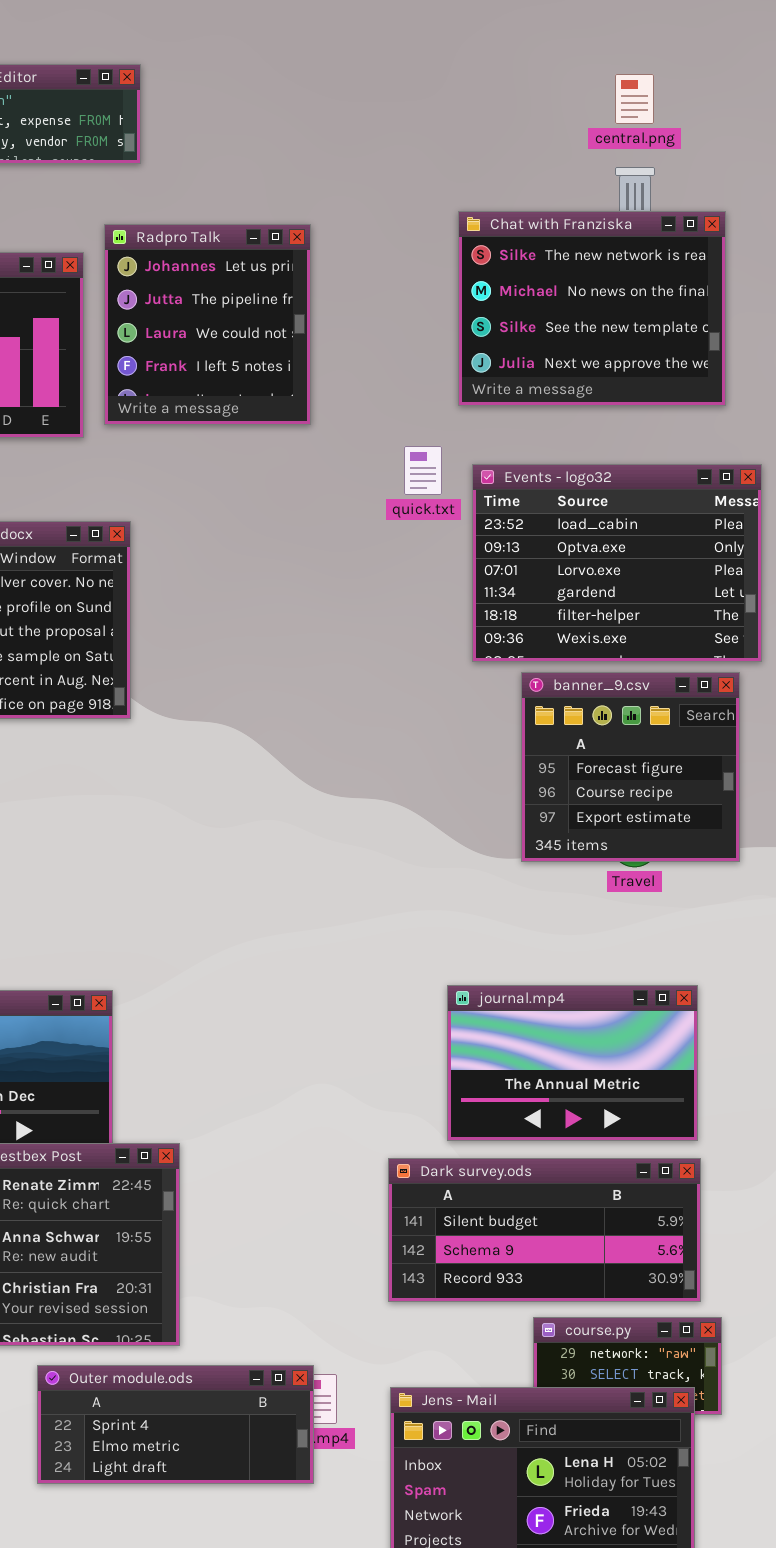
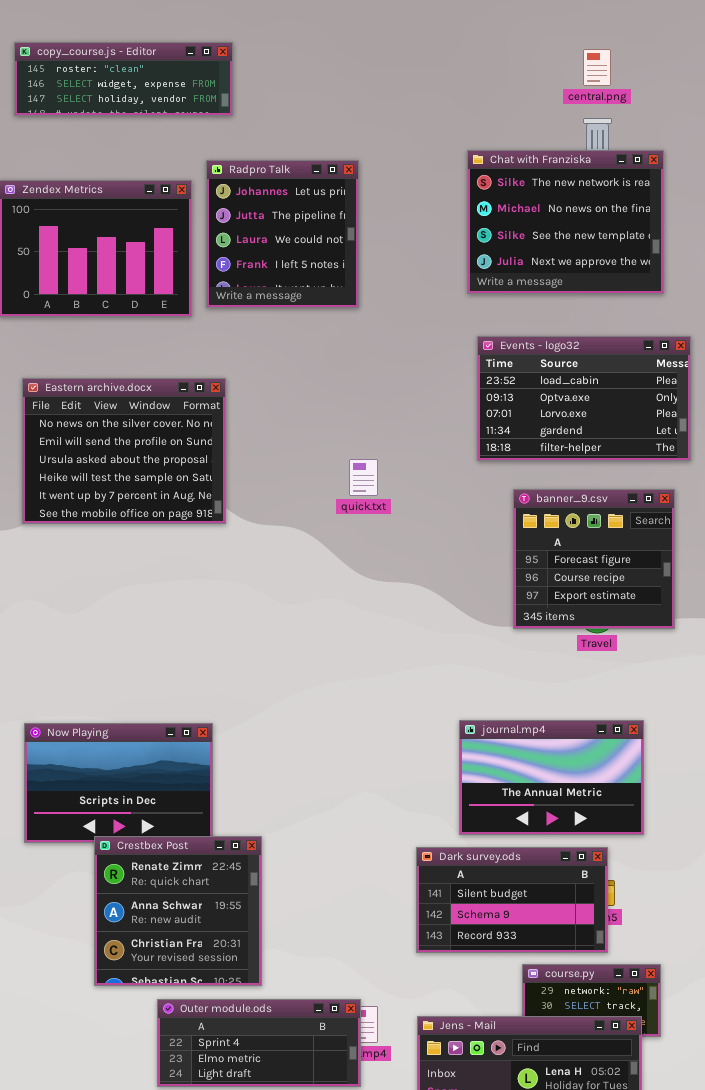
quick.txt: [404,446,442,495] -> [349,459,378,496], moved
Events - logo32: [472,464,762,662] -> [477,336,691,461], resized
Dark survey.ods: [388,1158,701,1302] -> [416,847,608,953], resized

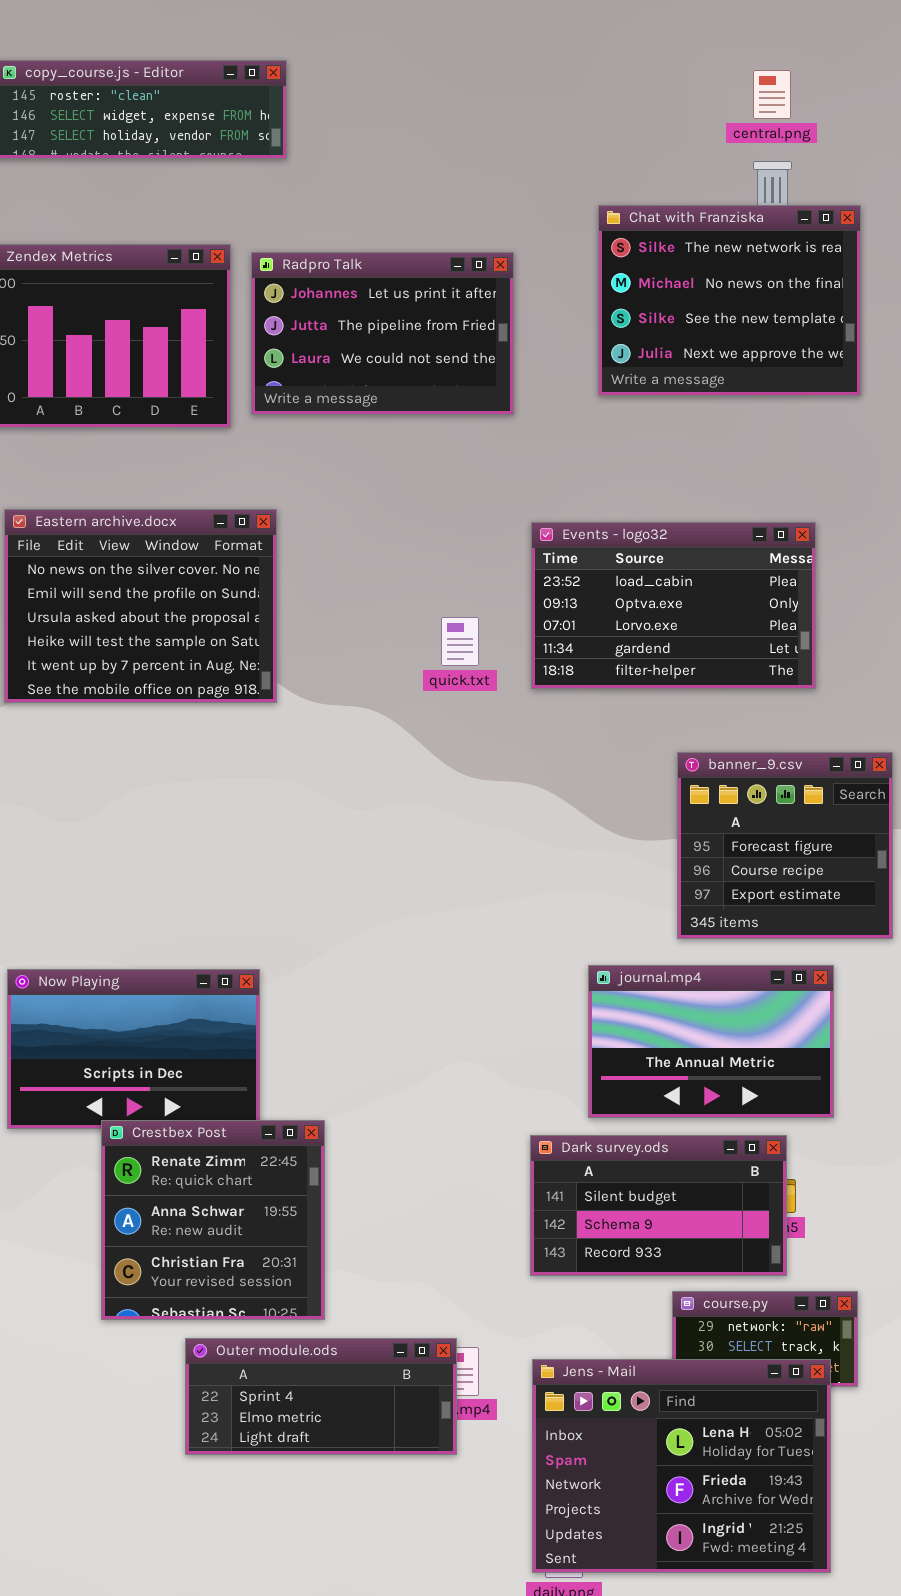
Radpro Talk: [206,160,359,308] -> [251,252,514,415], resized
Events - logo32: [477,336,691,461] -> [531,522,816,689], moved
banner_9.csv: [513,489,675,629] -> [677,752,893,939], moved

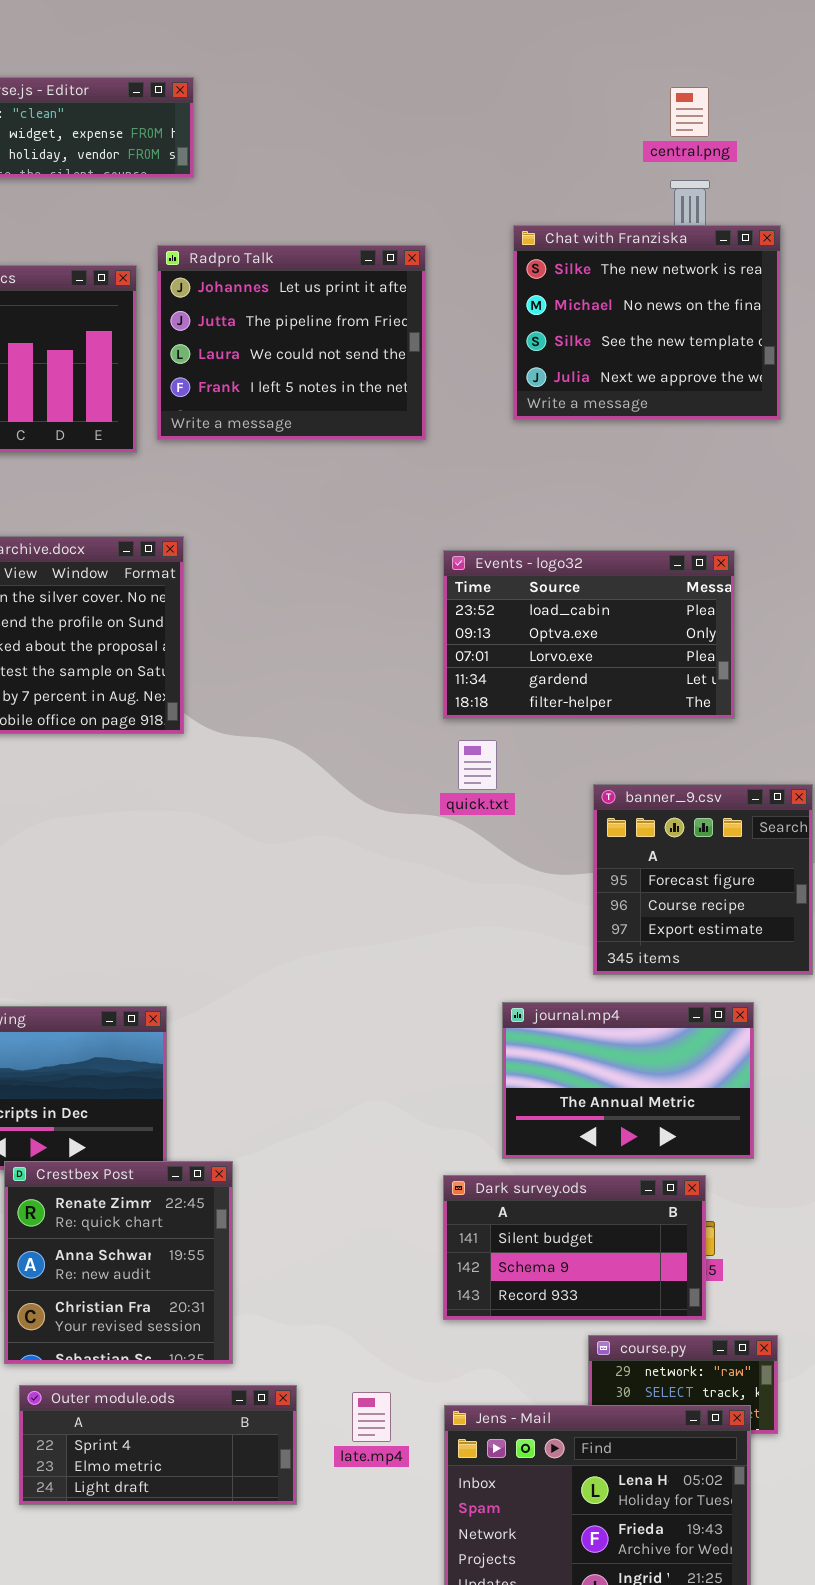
Radpro Talk: [251,252,514,415] -> [157,245,426,440], resized
quick.txt: [441,617,479,666] -> [458,740,497,790], moved
Outer module.ods: [185,1338,457,1455] -> [19,1385,297,1505], moved

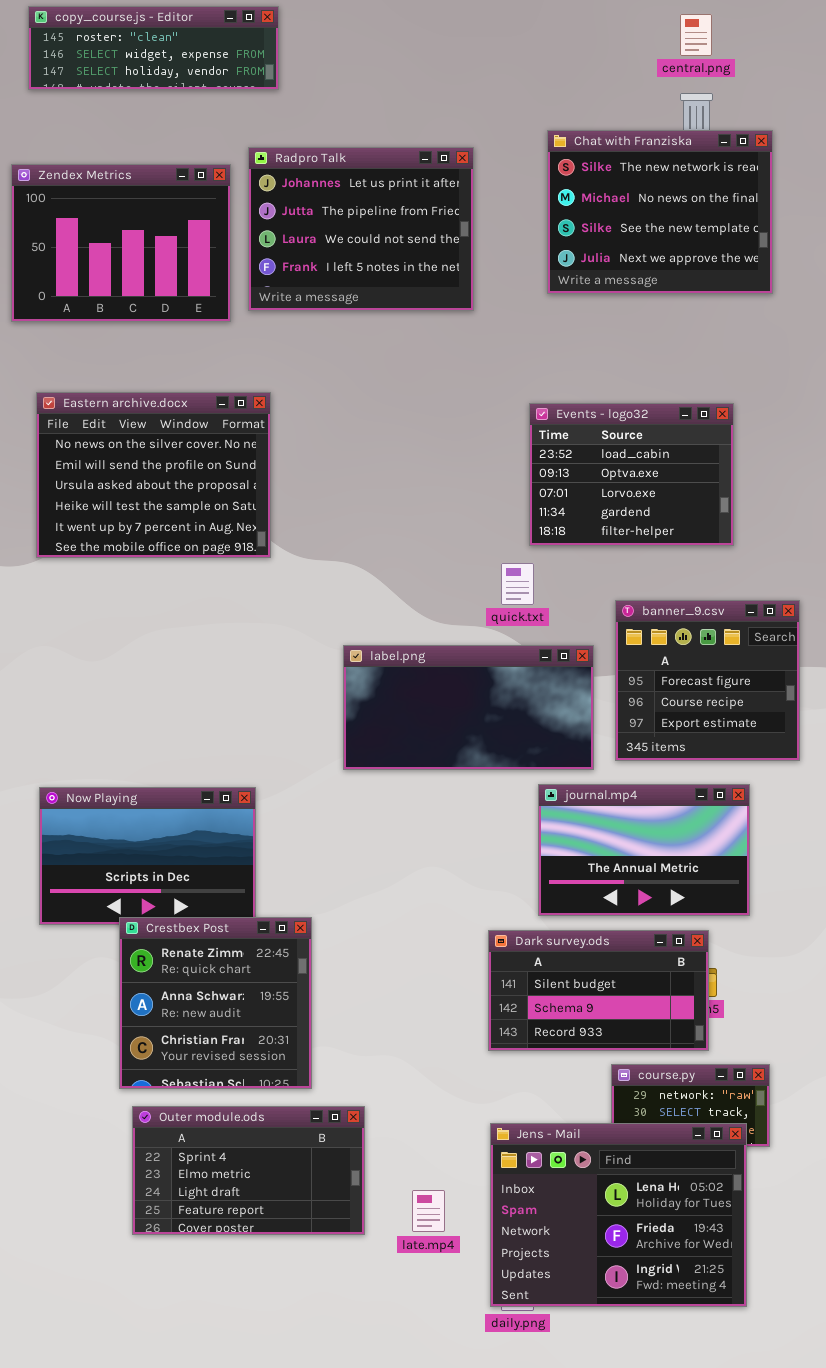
Events - logo32: [443,550,735,719] -> [529,403,734,546], resized
label.png: none -> [343,645,594,770], opened
Outer module.ods: [19,1385,297,1505] -> [132,1106,365,1235], resized
late.mp4: [352,1392,391,1442] -> [412,1190,445,1232], moved

